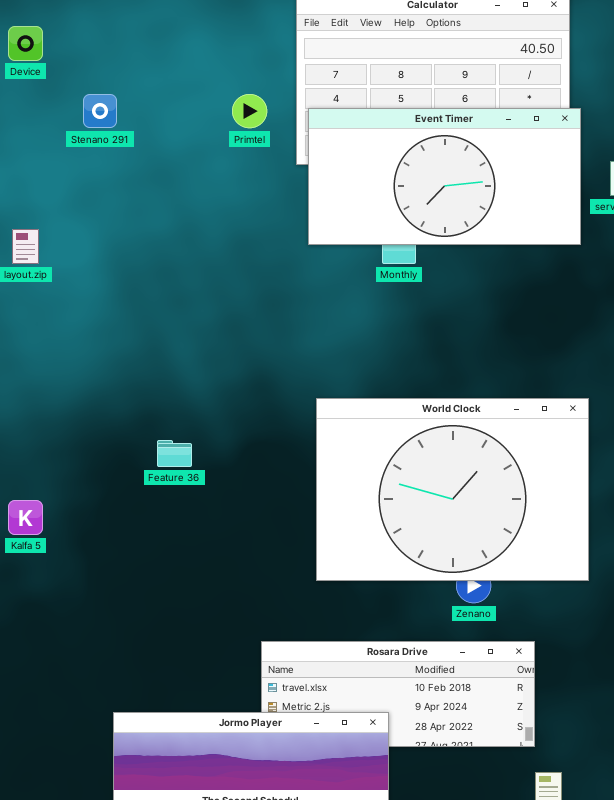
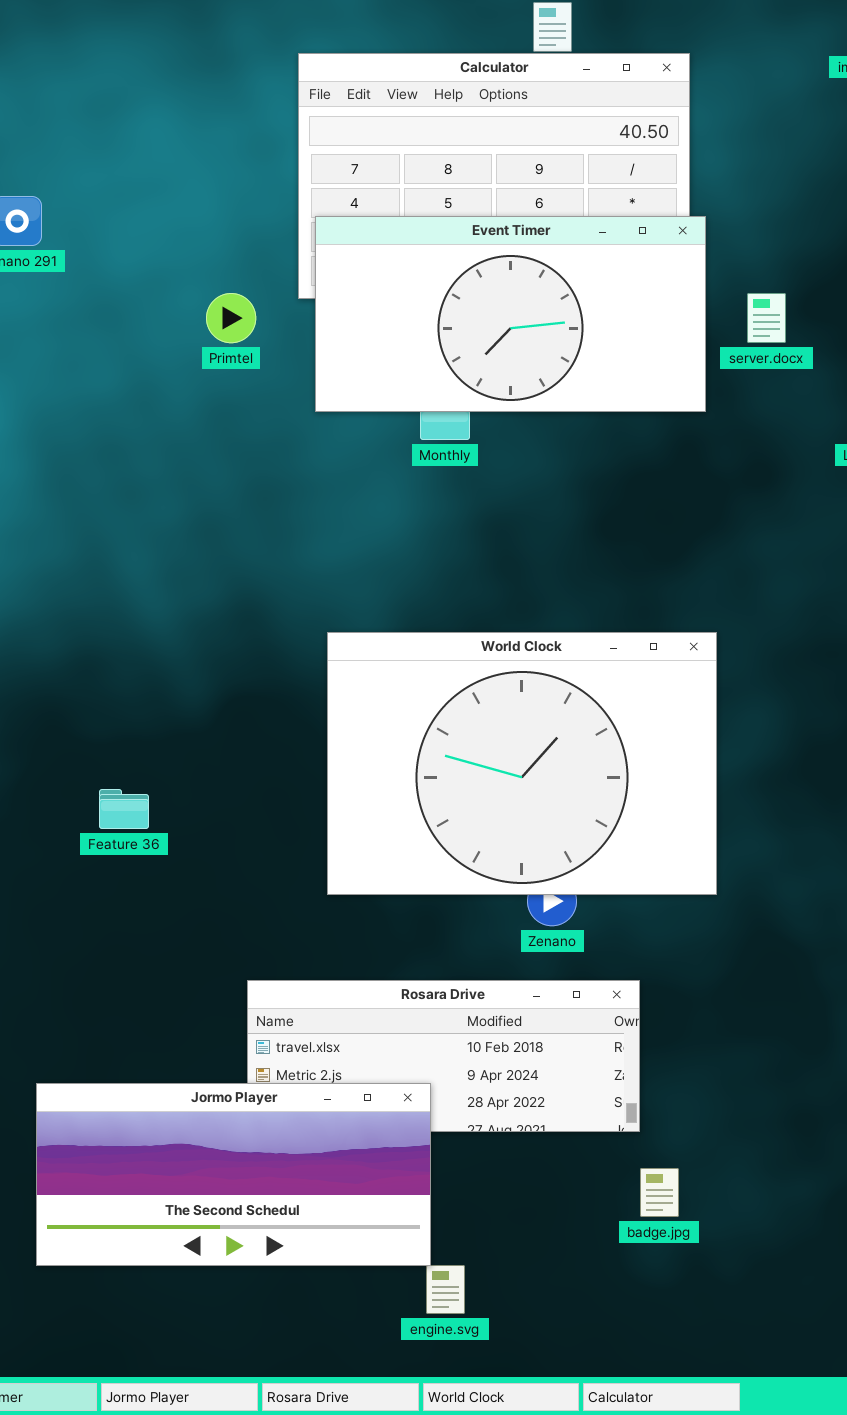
Primtel: [232,94,267,128] -> [206,293,256,343], moved
Feature 36: [157,440,192,467] -> [99,789,149,829], moved

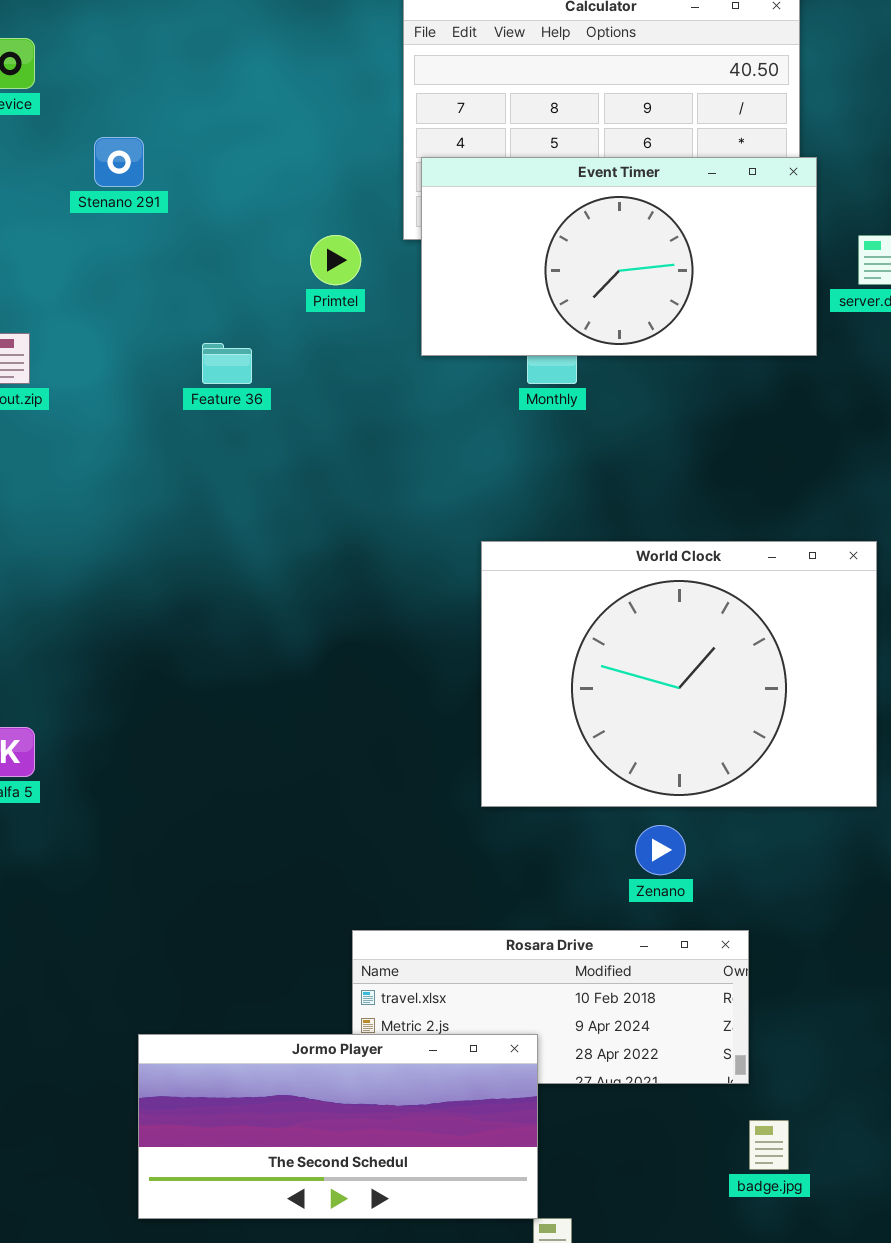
World Clock: [327,632,717,895] -> [481,541,877,807], moved
Feature 36: [99,789,149,829] -> [202,343,252,384], moved

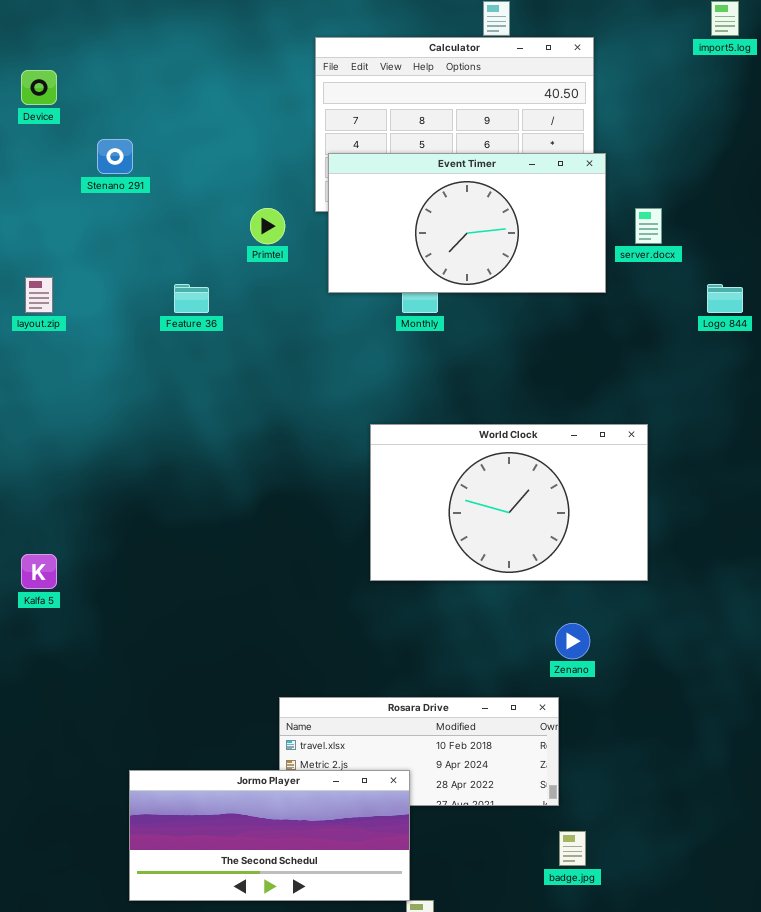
World Clock: [481,541,877,807] -> [370,424,648,581], resized
Zenano: [635,825,686,875] -> [555,623,590,659], moved

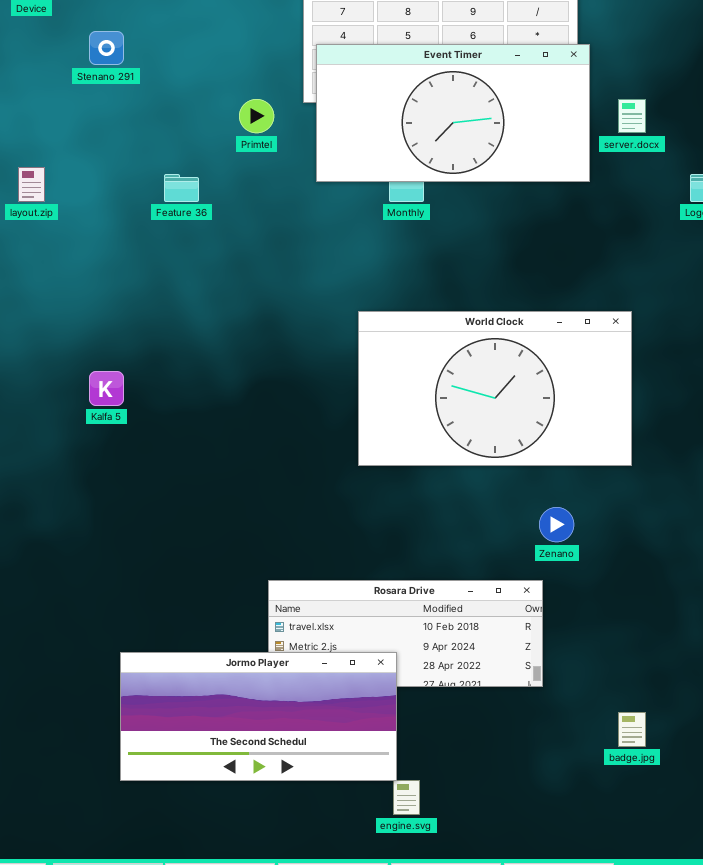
Kalfa 5: [21,554,57,589] -> [89,371,124,406], moved
badge.jpg: [559,831,586,866] -> [618,712,646,747], moved

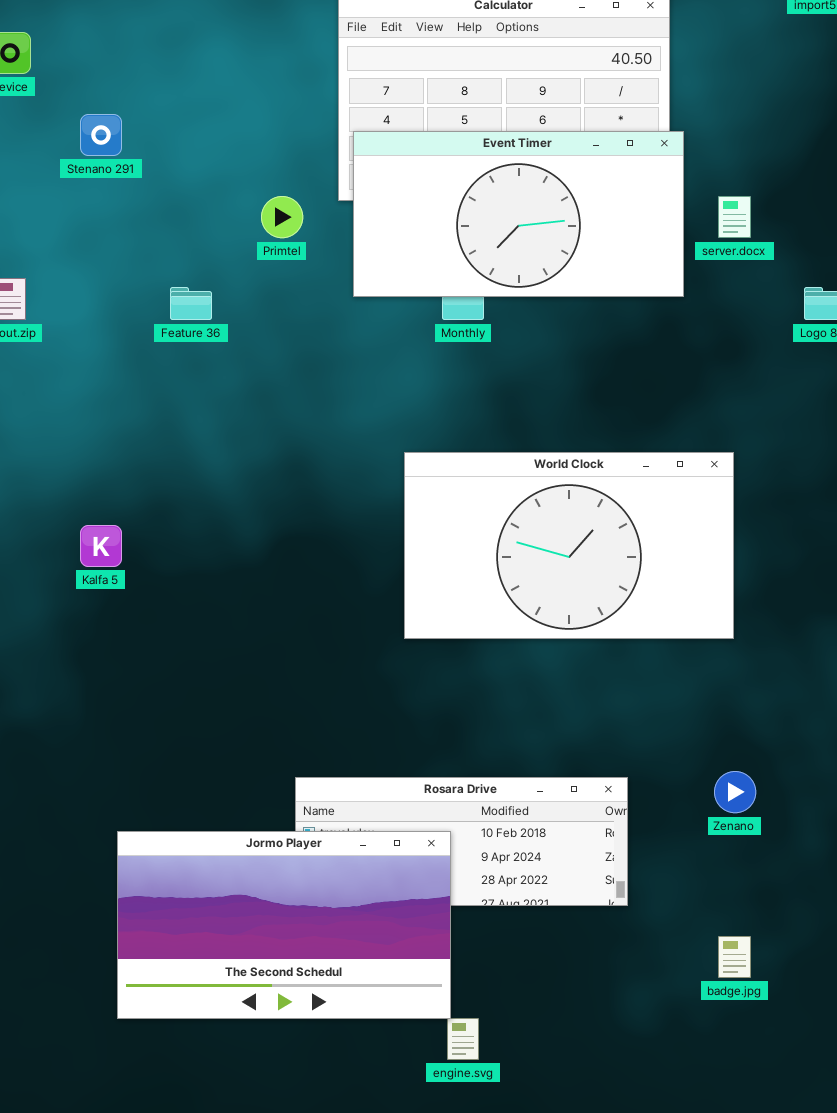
Zenano: [539,507,574,542] -> [714,771,756,813], moved
Jormo Player: [120,652,397,781] -> [117,831,451,1019], resized

